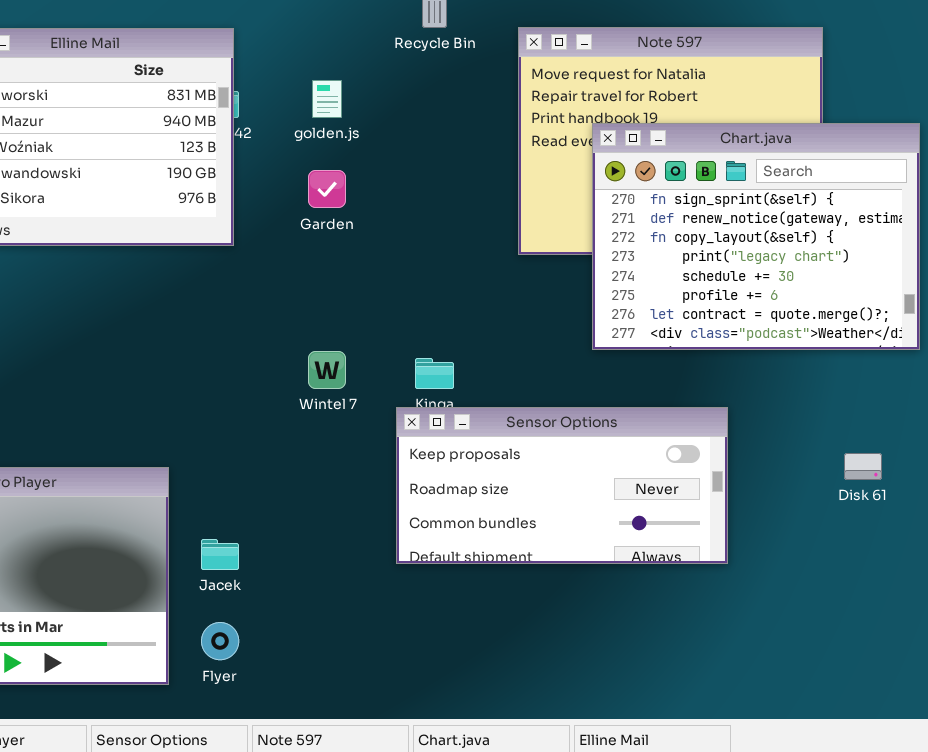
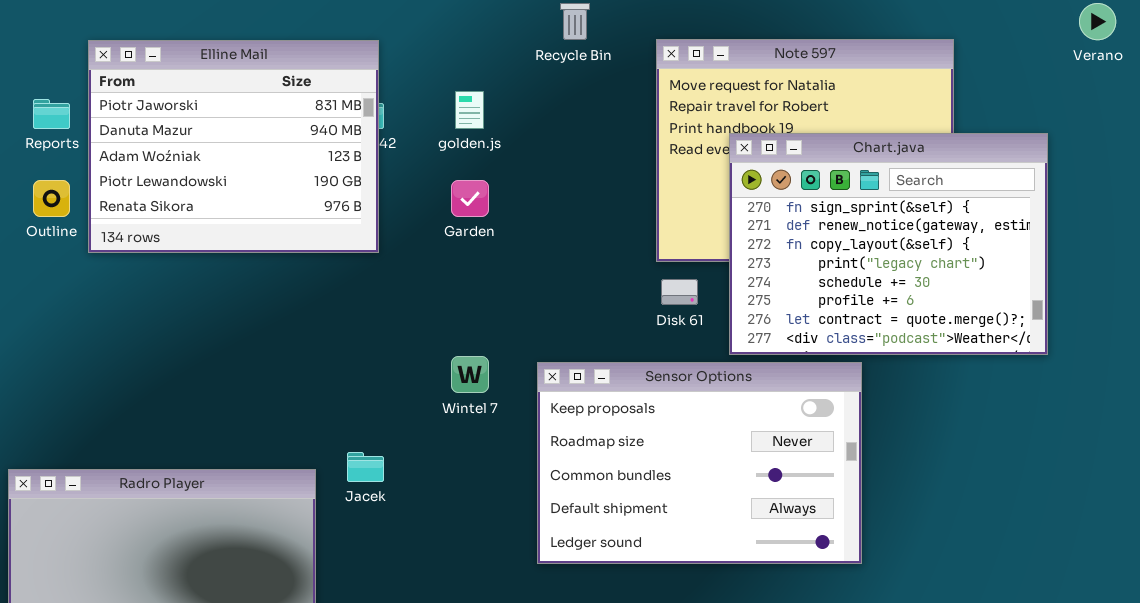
Sensor Options: [396,407,728,564] -> [537,362,862,564], resized
Disk 61: [844,453,882,480] -> [661,279,698,305], moved
Jacek: [201,539,239,570] -> [347,452,384,482], moved

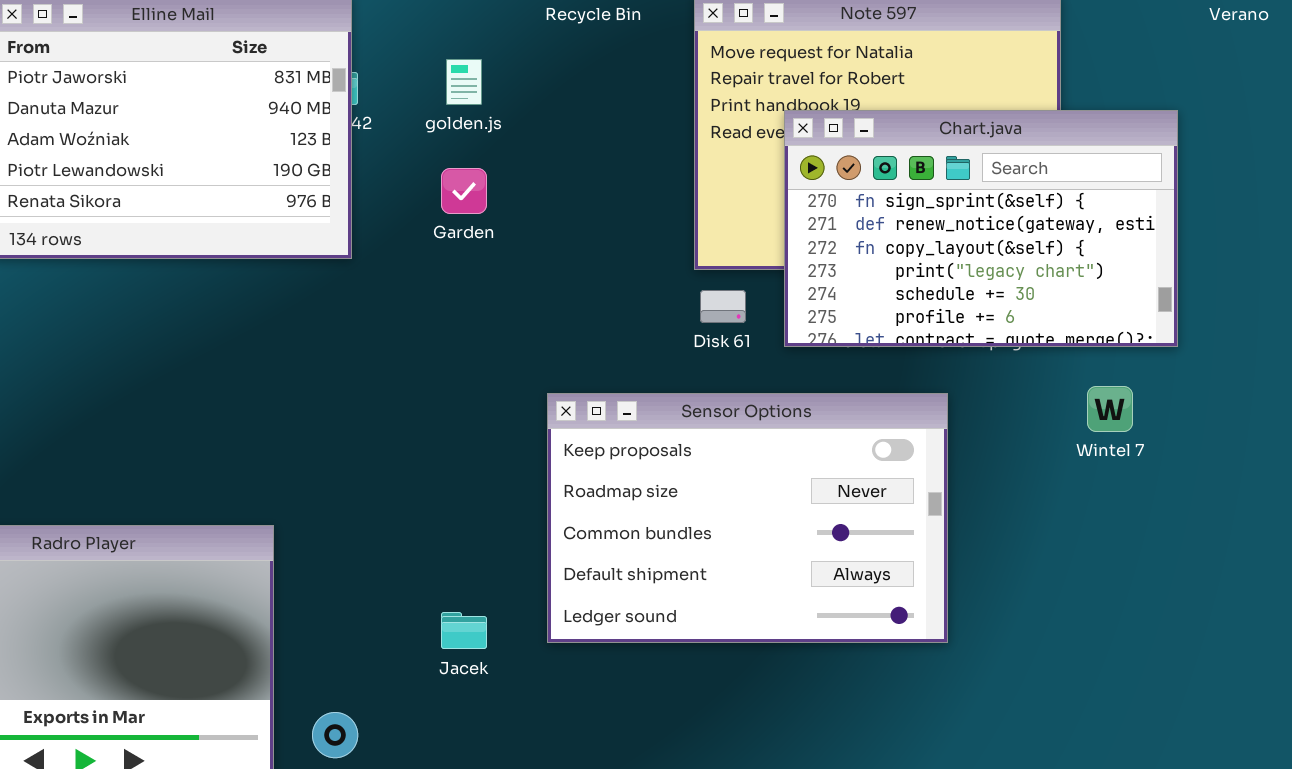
Chart.java: [729,133,1048,355] -> [784,110,1178,347], resized
Wintel 7: [451,356,489,393] -> [1087,386,1133,432], moved
Jacek: [347,452,384,482] -> [441,612,487,649], moved

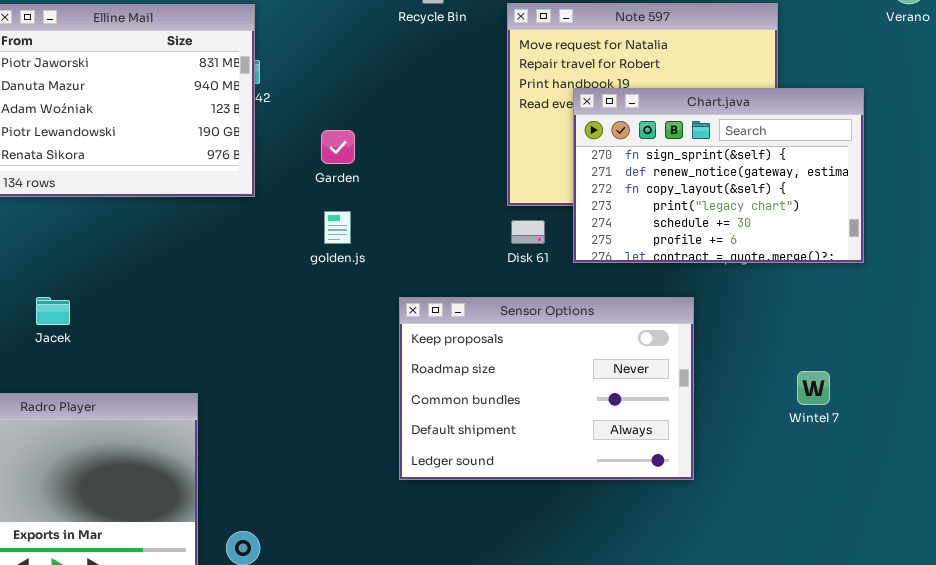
golden.js: [446,59,482,105] -> [324,211,351,244], moved
Wintel 7: [1087,386,1133,432] -> [797,371,830,405], moved
Jacek: [441,612,487,649] -> [36,297,70,325], moved

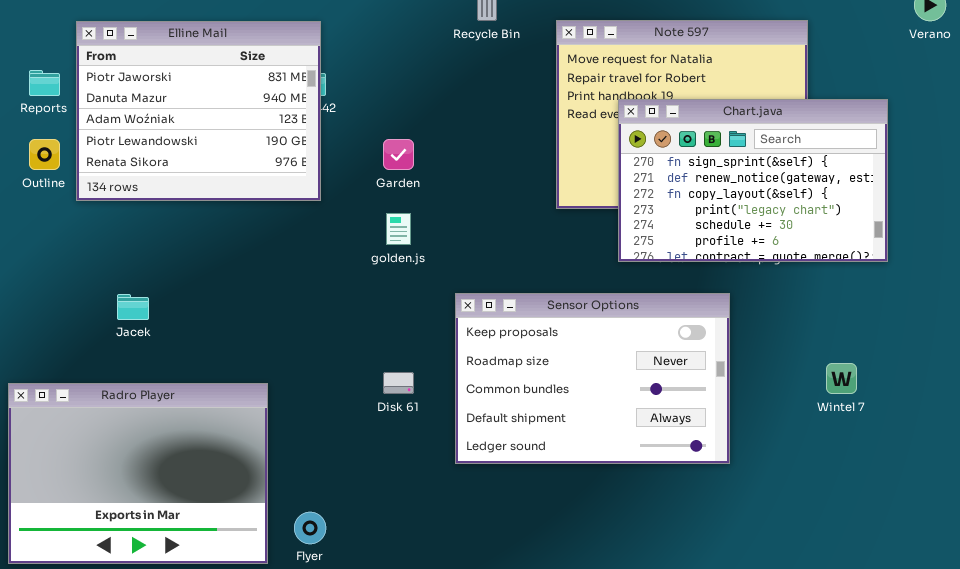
Disk 61: [511,220,545,244] -> [383,372,414,394], moved

